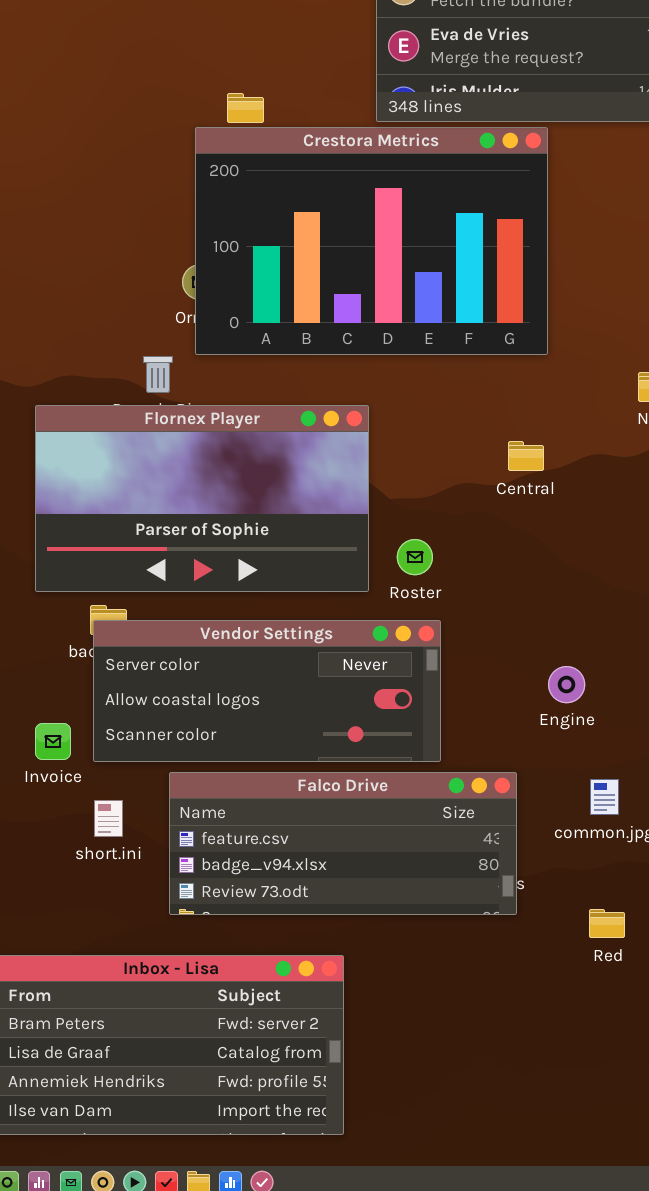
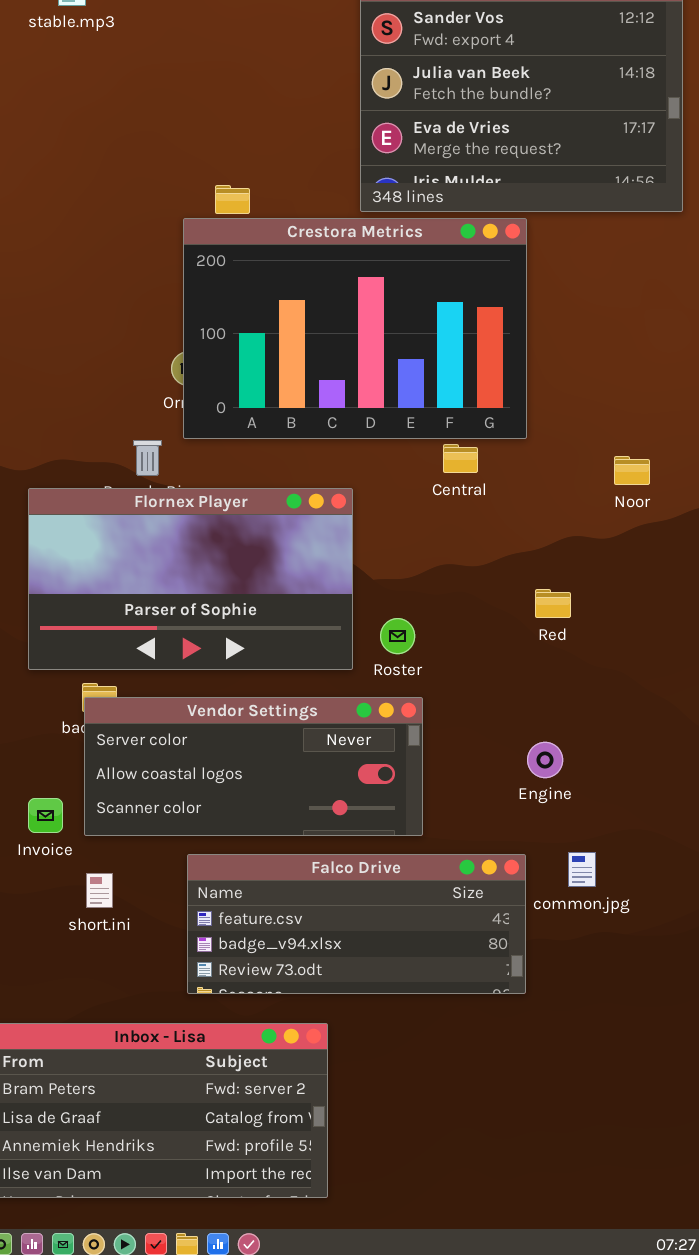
Central: [508,441,544,471] -> [443,444,478,473], moved
Falco Drive: [169,772,517,915] -> [187,854,526,994], moved
Red: [589,909,625,938] -> [535,589,571,618], moved

